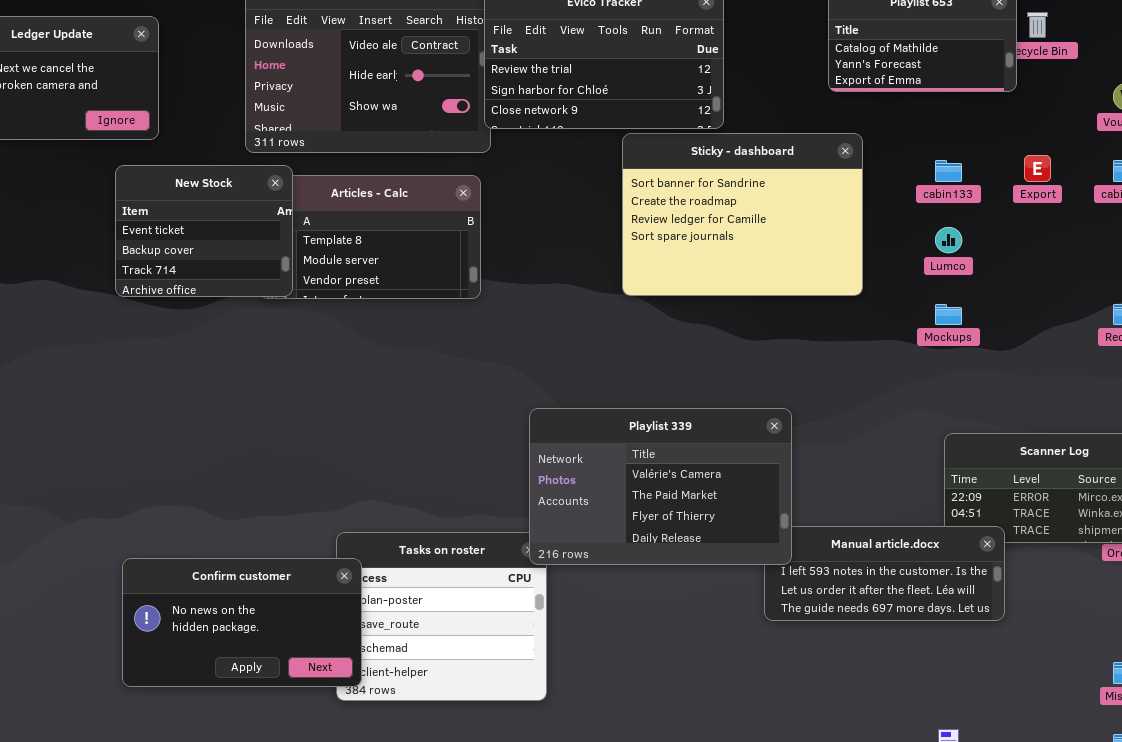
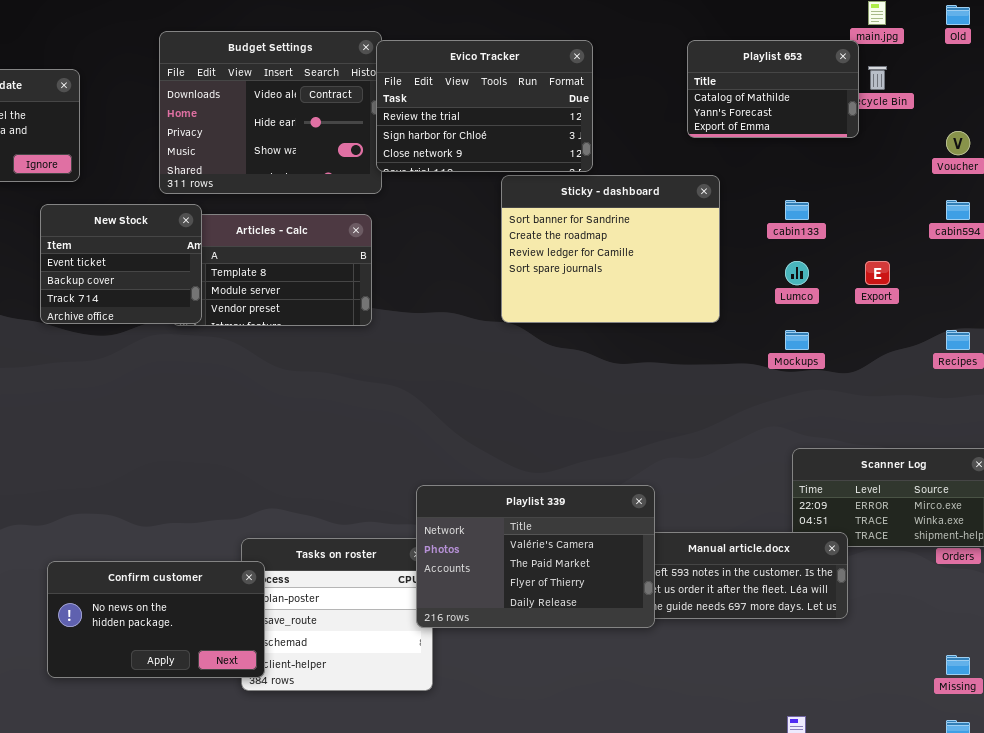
Export: [1024,155,1051,182] -> [865,261,890,285], moved
Playlist 339: [529,408,792,565] -> [416,485,655,628], moved

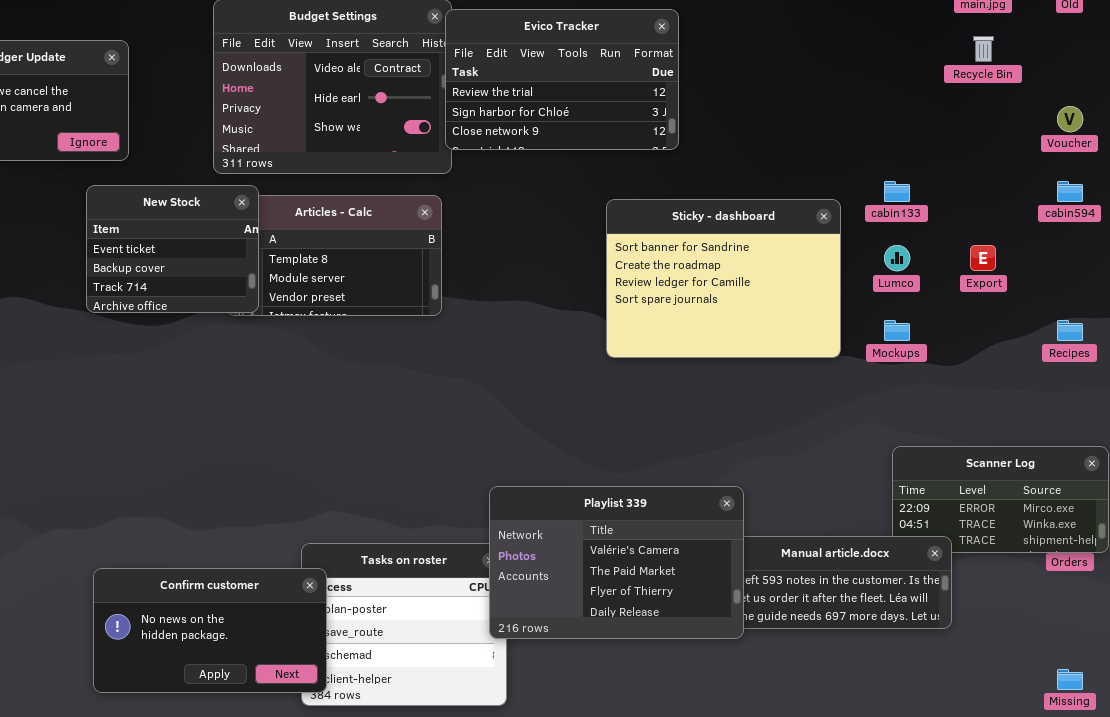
Playlist 653: [687,40,859,138] -> none, closed
Sticky - dashboard: [501,175,720,323] -> [606,199,841,358], moved

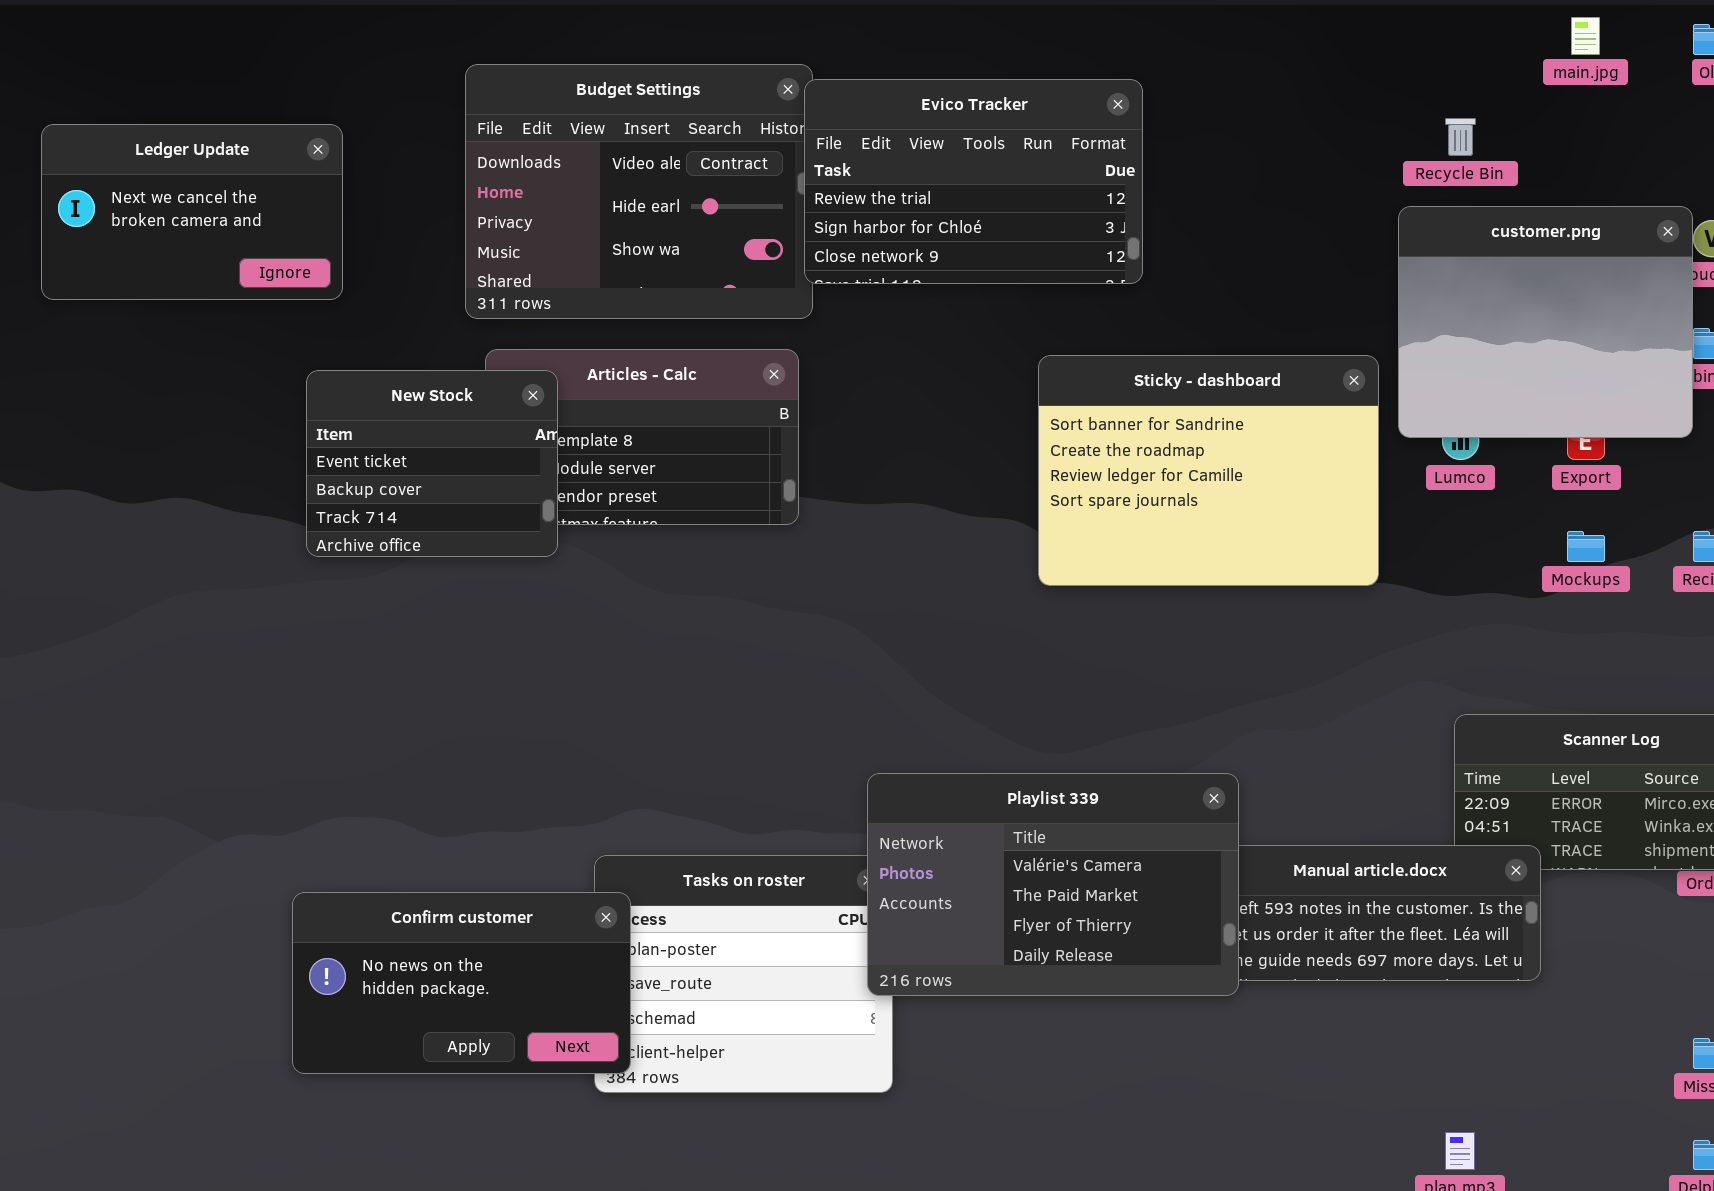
Recycle Bin: [973,36,994,62] -> [1445,118,1476,156], moved
customer.png: none -> [1398,206,1693,438], opened
New Stock: [86,185,259,313] -> [306,370,558,557], moved
Mockups: [884,320,910,341] -> [1567,531,1605,562], moved

